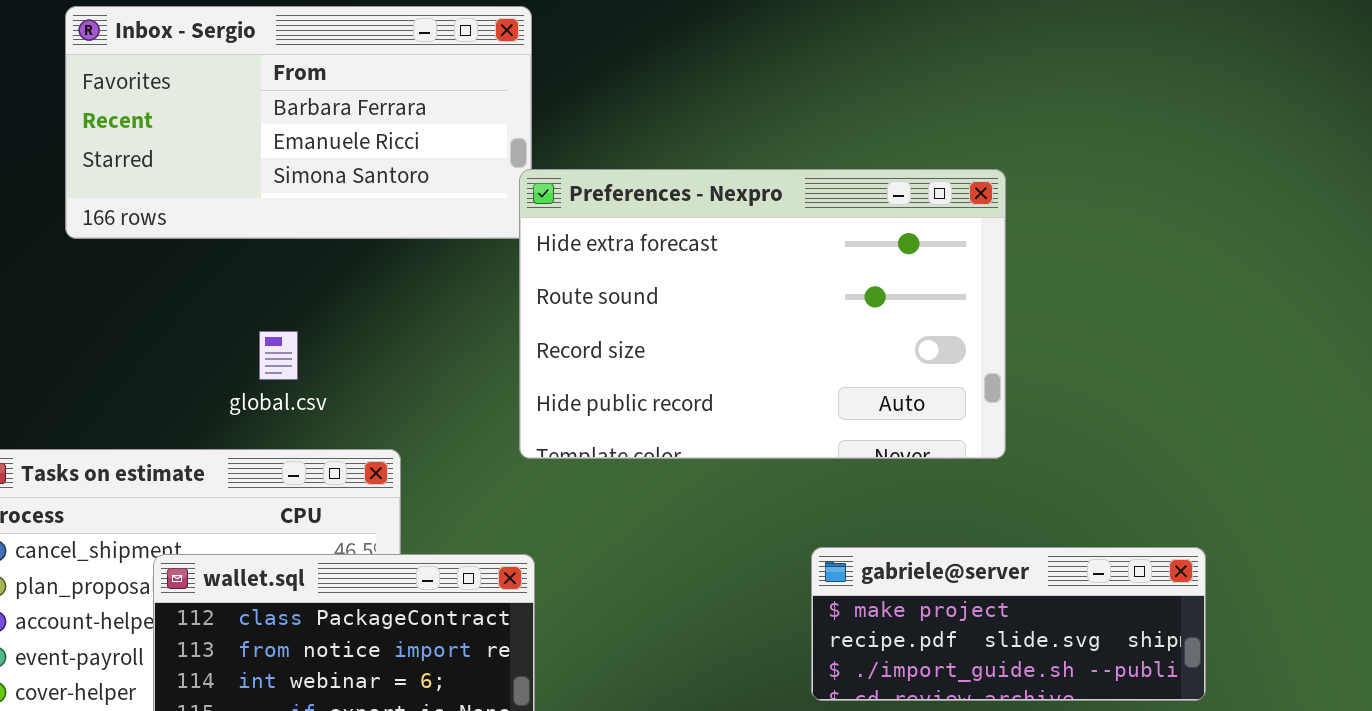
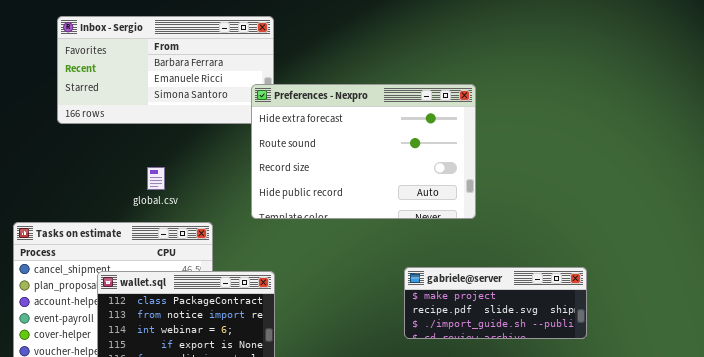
Preferences - Nexpro: [519,169,1006,459] -> [251,84,476,219], moved

